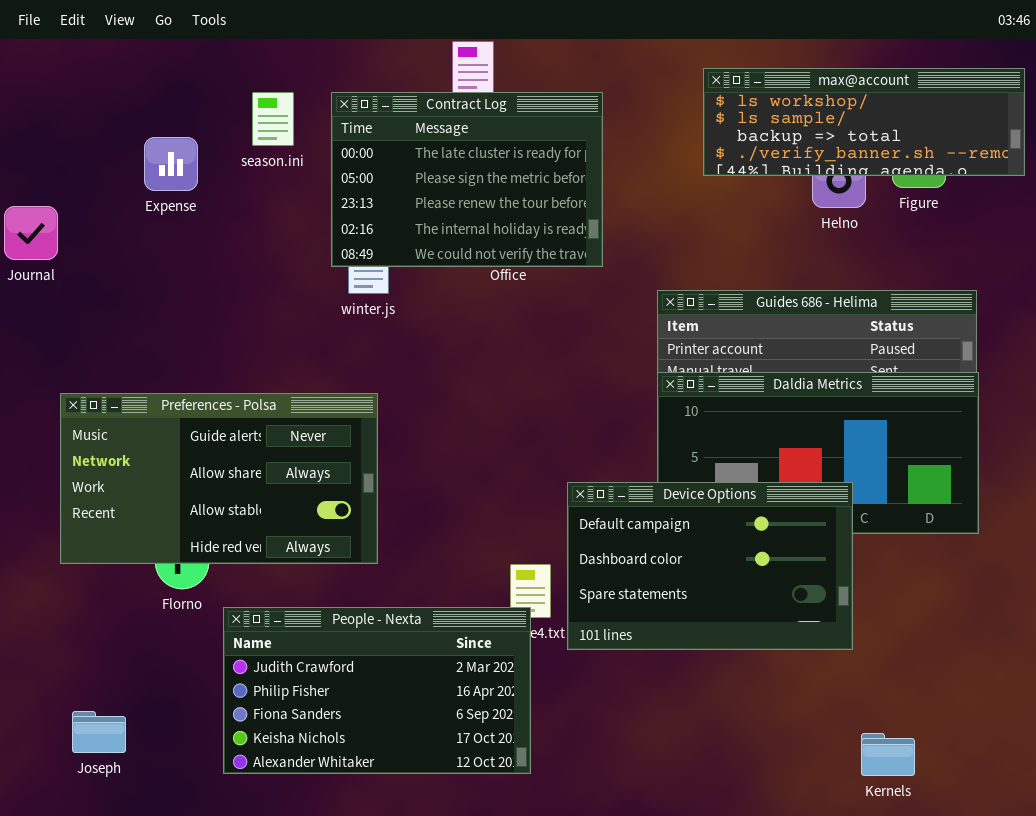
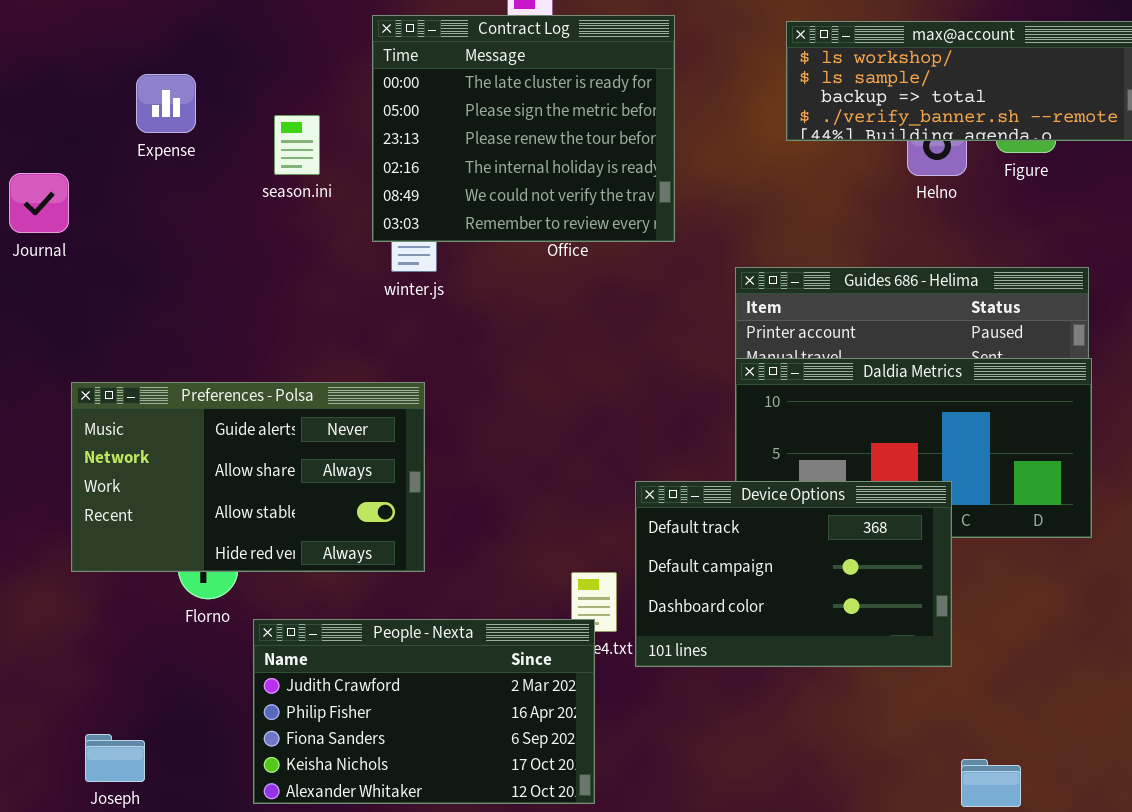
season.ini: [252,92,294,146] -> [274,115,320,175], moved
Contract Log: [331,92,603,267] -> [372,15,675,242], resized
Expense: [144,137,198,191] -> [136,74,196,133], moved
Device Options: [567,482,853,650] -> [635,481,952,667], scrolled up 1 row

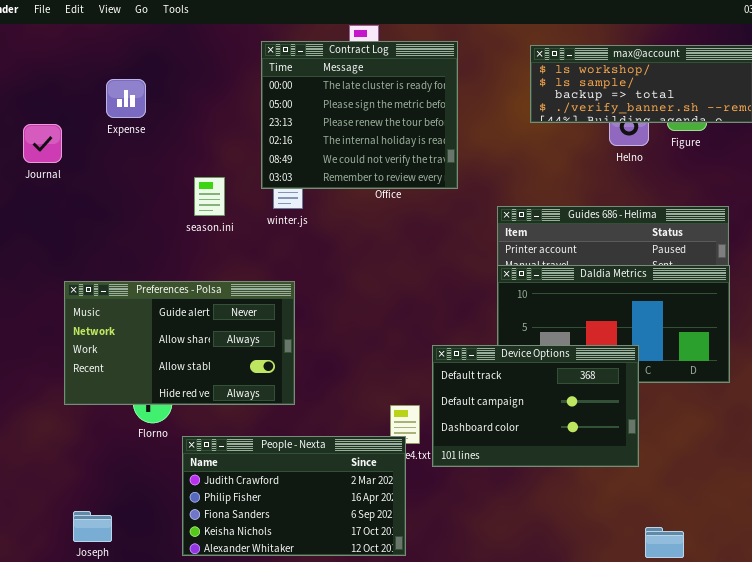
season.ini: [274,115,320,175] -> [194,177,225,216], moved
Journal: [9,173,69,233] -> [23,124,62,163], moved

